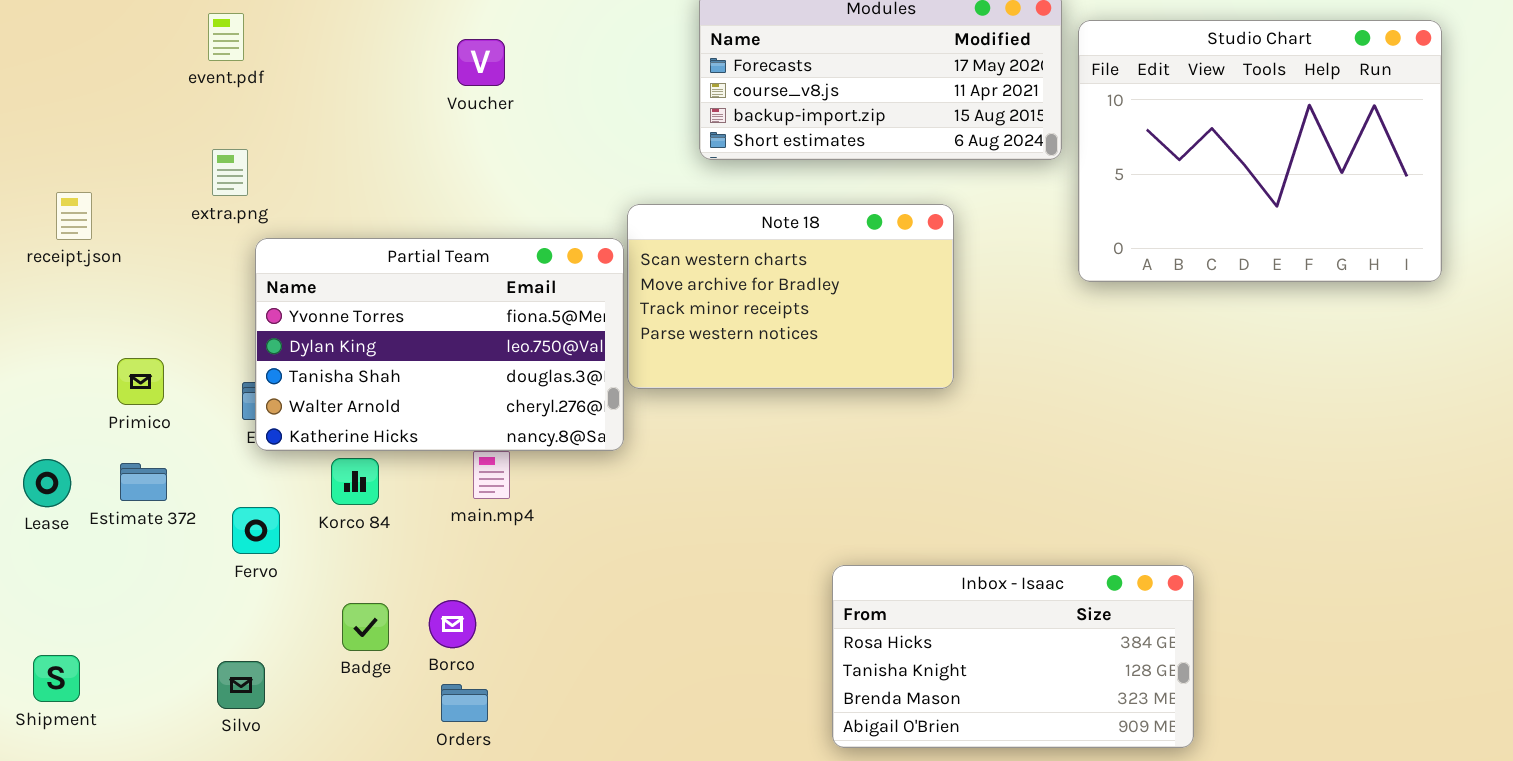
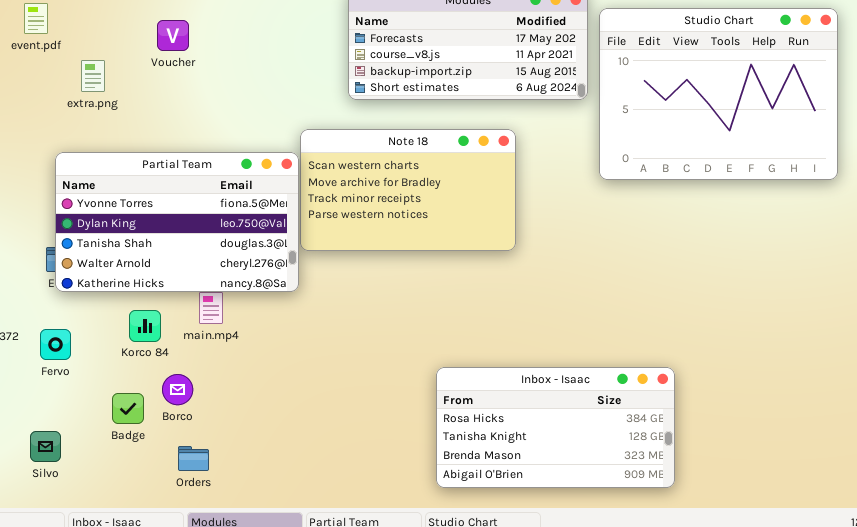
Voucher: [457,39,505,86] -> [157,20,189,51], moved
extra.png: [212,149,248,196] -> [81,60,105,92], moved
Korco 84: [331,458,379,505] -> [129,310,161,342], moved
Borco: [429,600,476,648] -> [162,374,193,405], moved

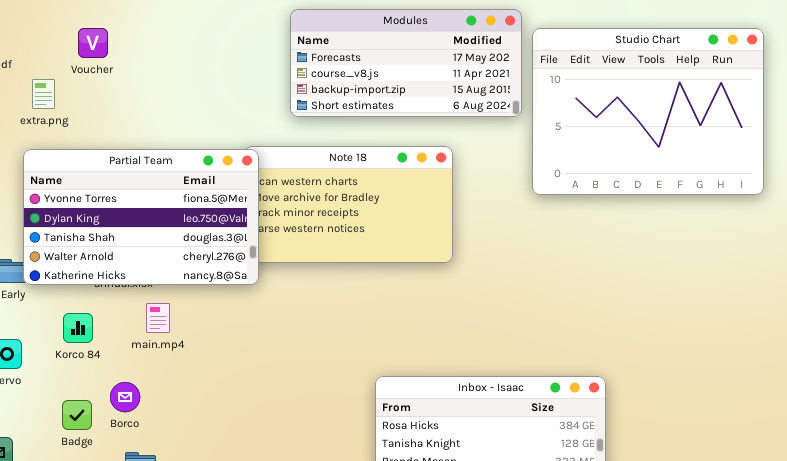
Voucher: [157,20,189,51] -> [78,28,108,58], moved
Partial Team: [55,152,299,292] -> [23,149,259,285], moved
Korco 84: [129,310,161,342] -> [63,313,93,343], moved

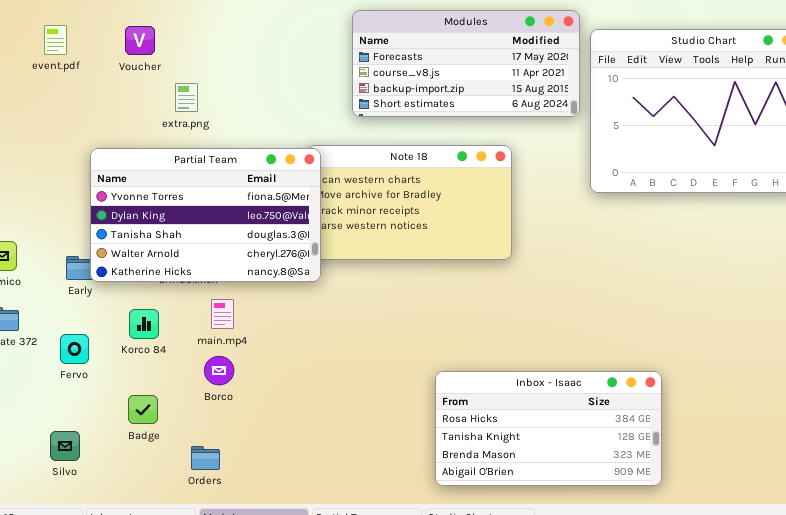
Voucher: [78,28,108,58] -> [125,26,155,55], moved
extra.png: [32,79,55,109] -> [175,83,198,112], moved
Borco: [110,382,140,412] -> [204,356,234,385], moved

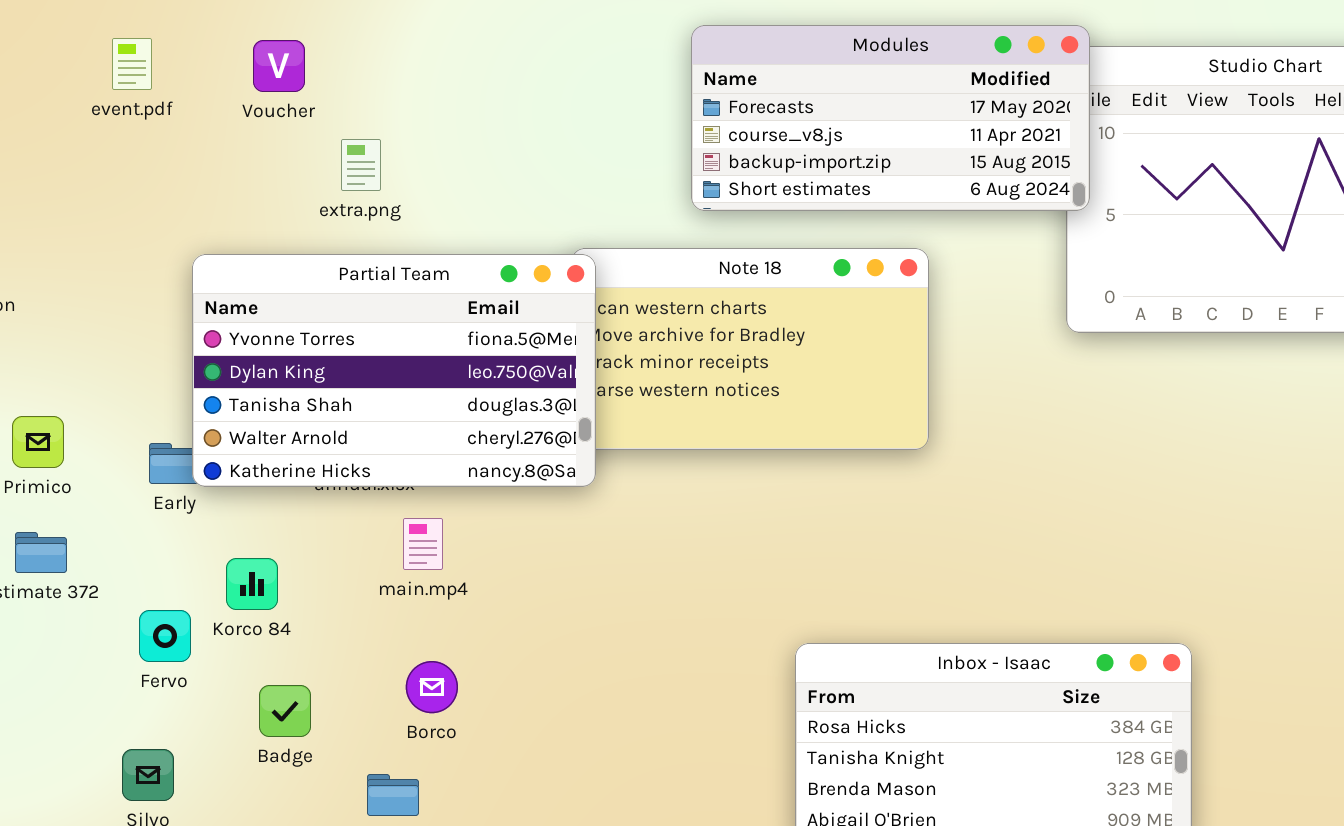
Modules: [352,10,580,117] -> [691,25,1090,211], moved
Korco 84: [129,309,159,339] -> [226,558,278,610], moved
Fervo: [60,334,89,364] -> [139,610,191,662], moved
Borco: [204,356,234,385] -> [406,661,458,713], moved

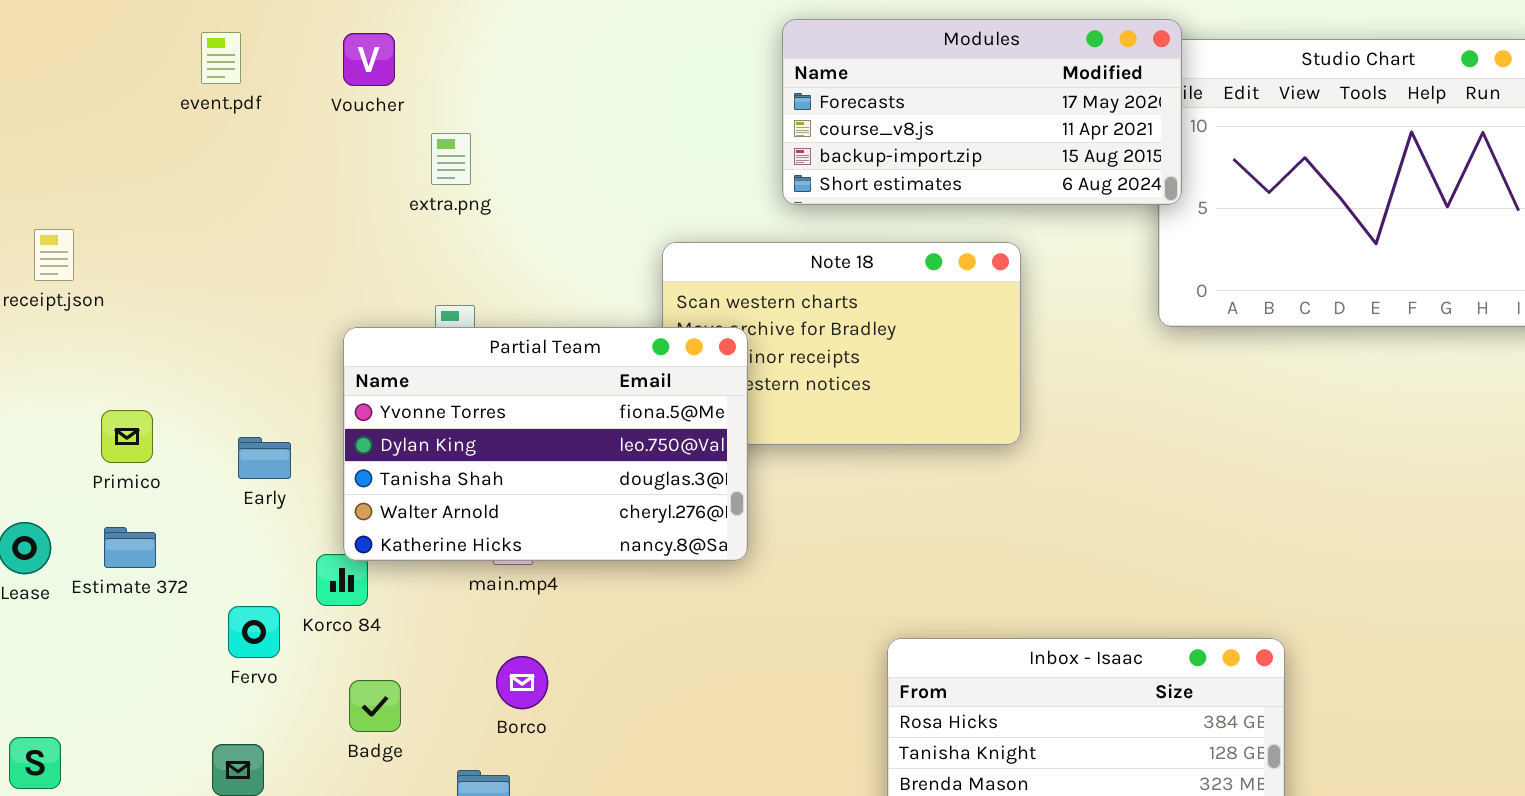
Partial Team: [192,254,596,487] -> [343,327,748,561], moved

